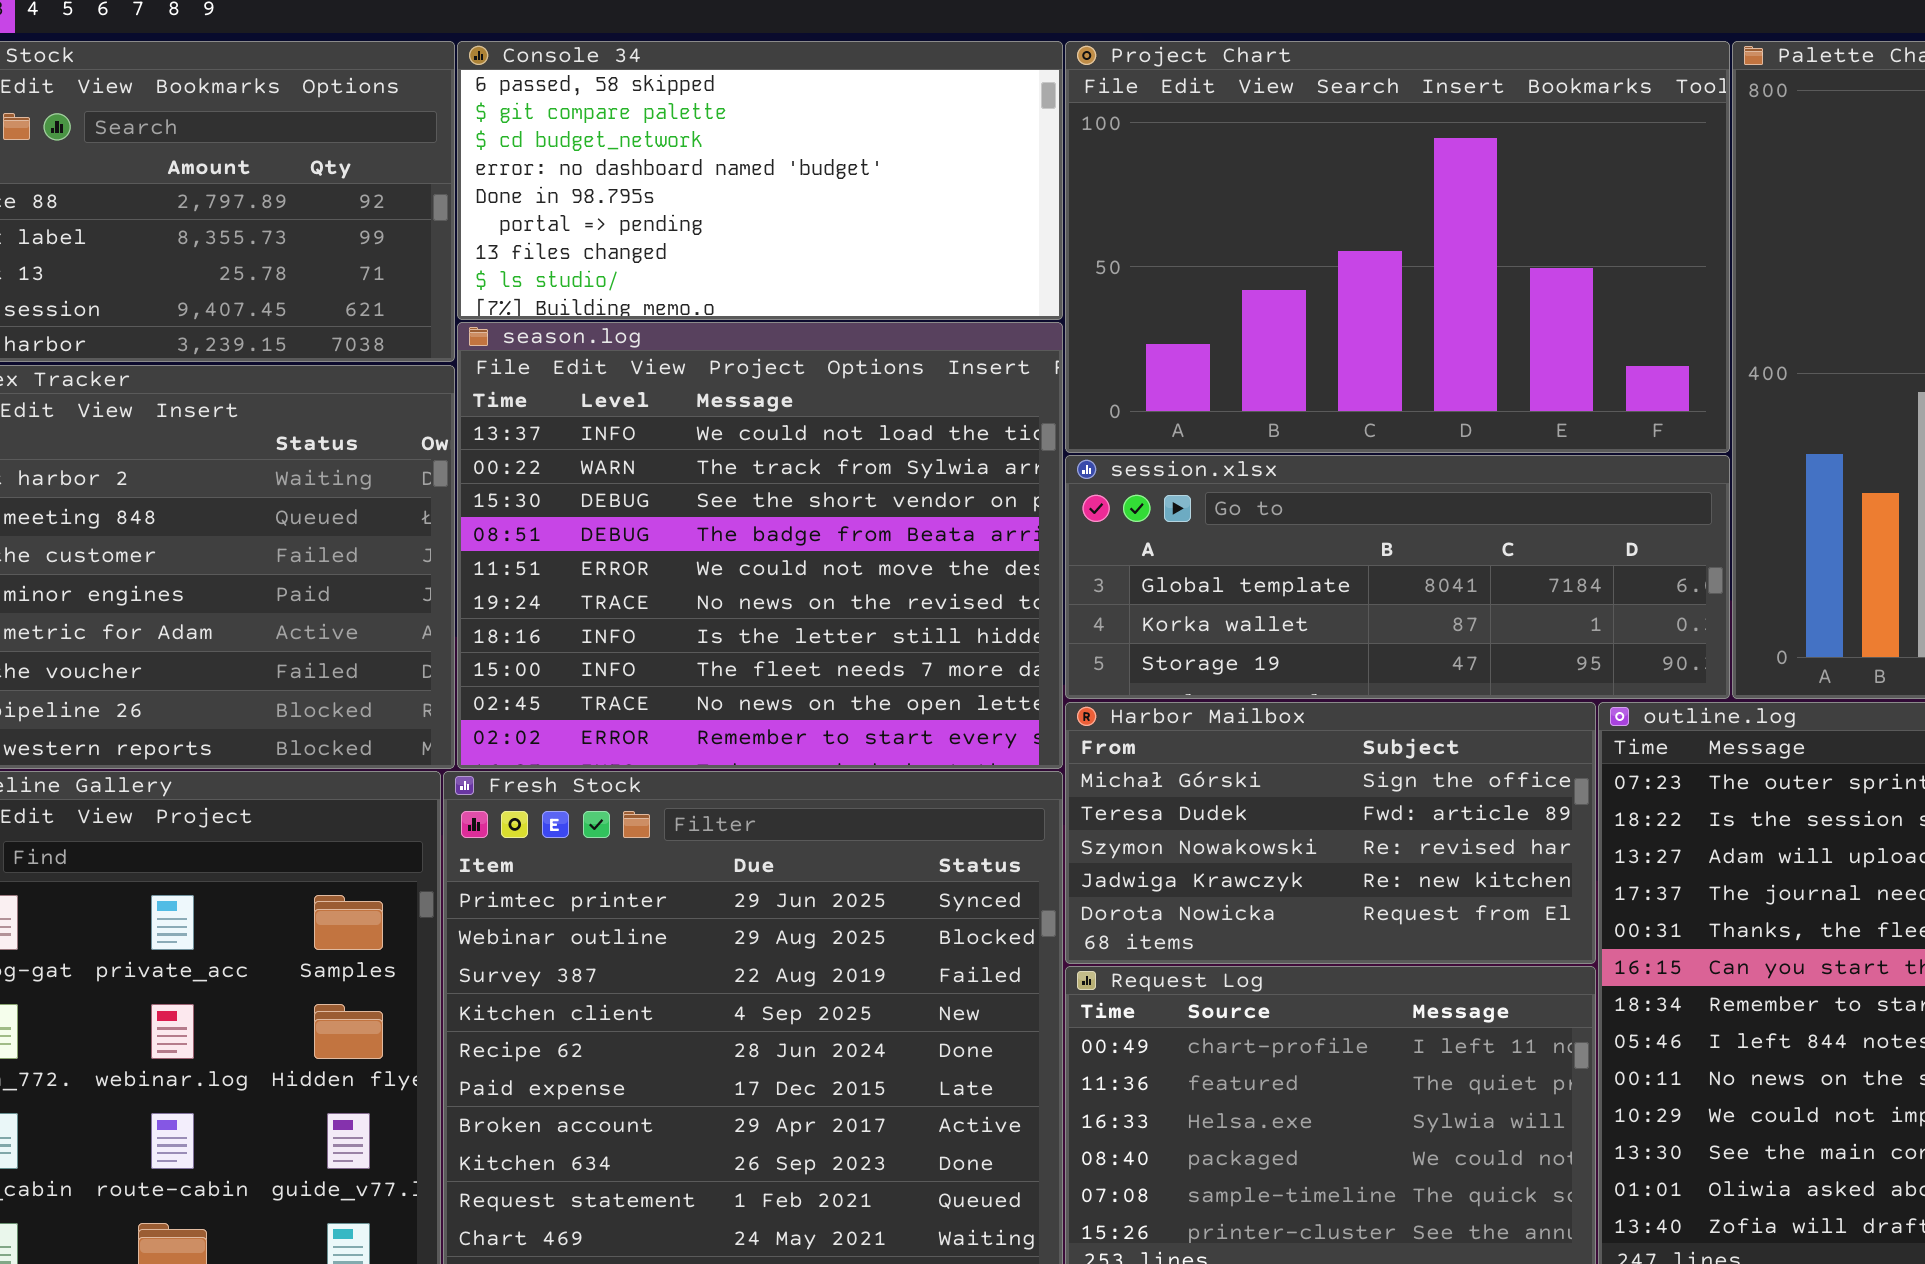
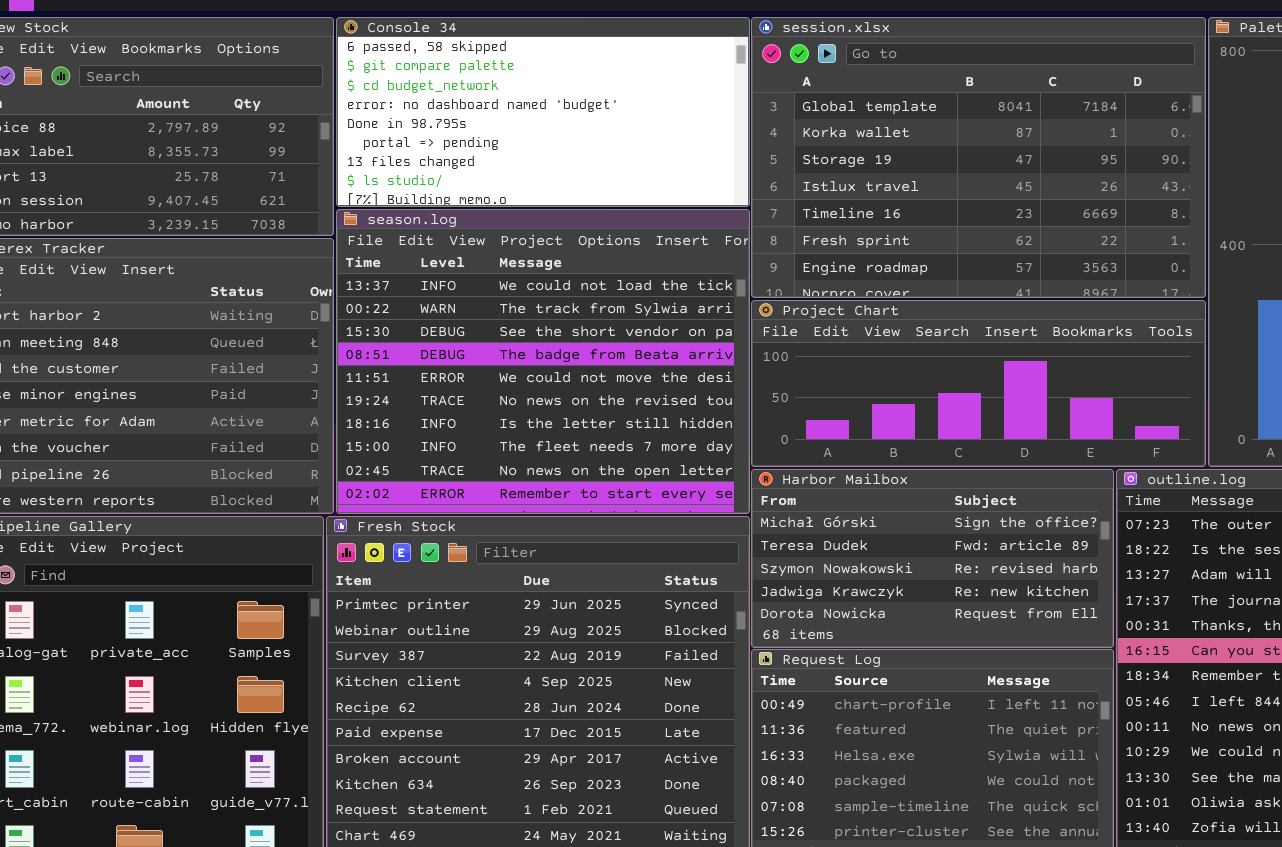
Project Chart: [1065,41,1730,453] -> [751,300,1206,467], moved, resized
session.xlsx: [1065,455,1730,699] -> [751,17,1206,298], moved, resized

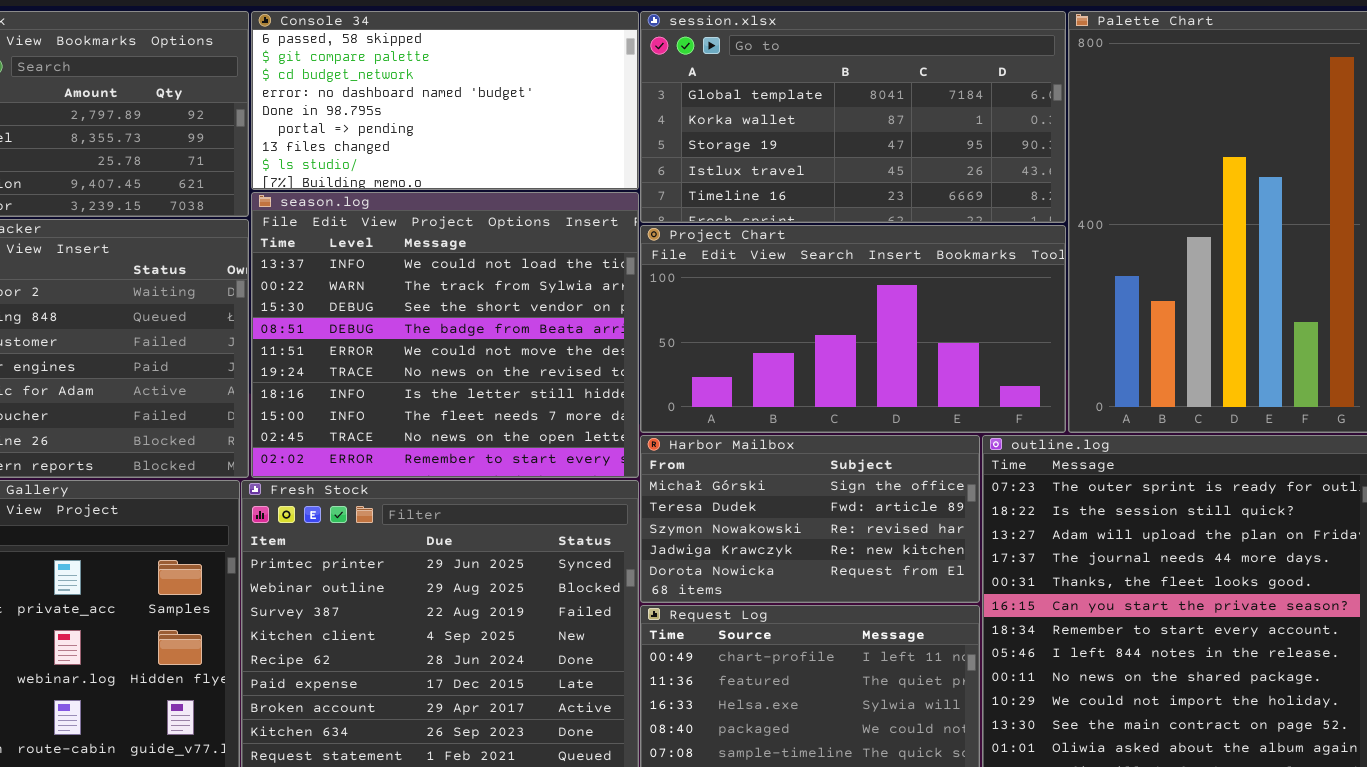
session.xlsx: [751,17,1206,298] -> [640,11,1066,223], resized
Project Chart: [751,300,1206,467] -> [640,225,1066,433], resized

